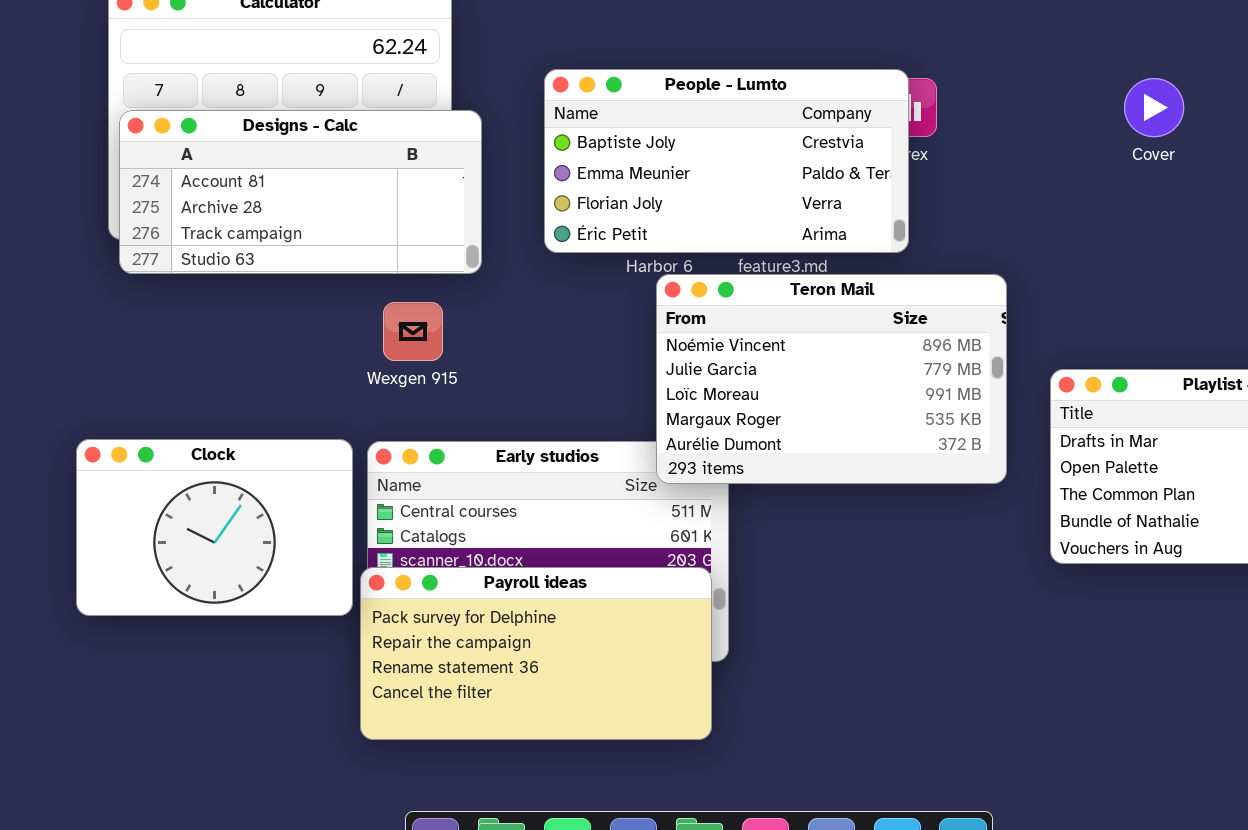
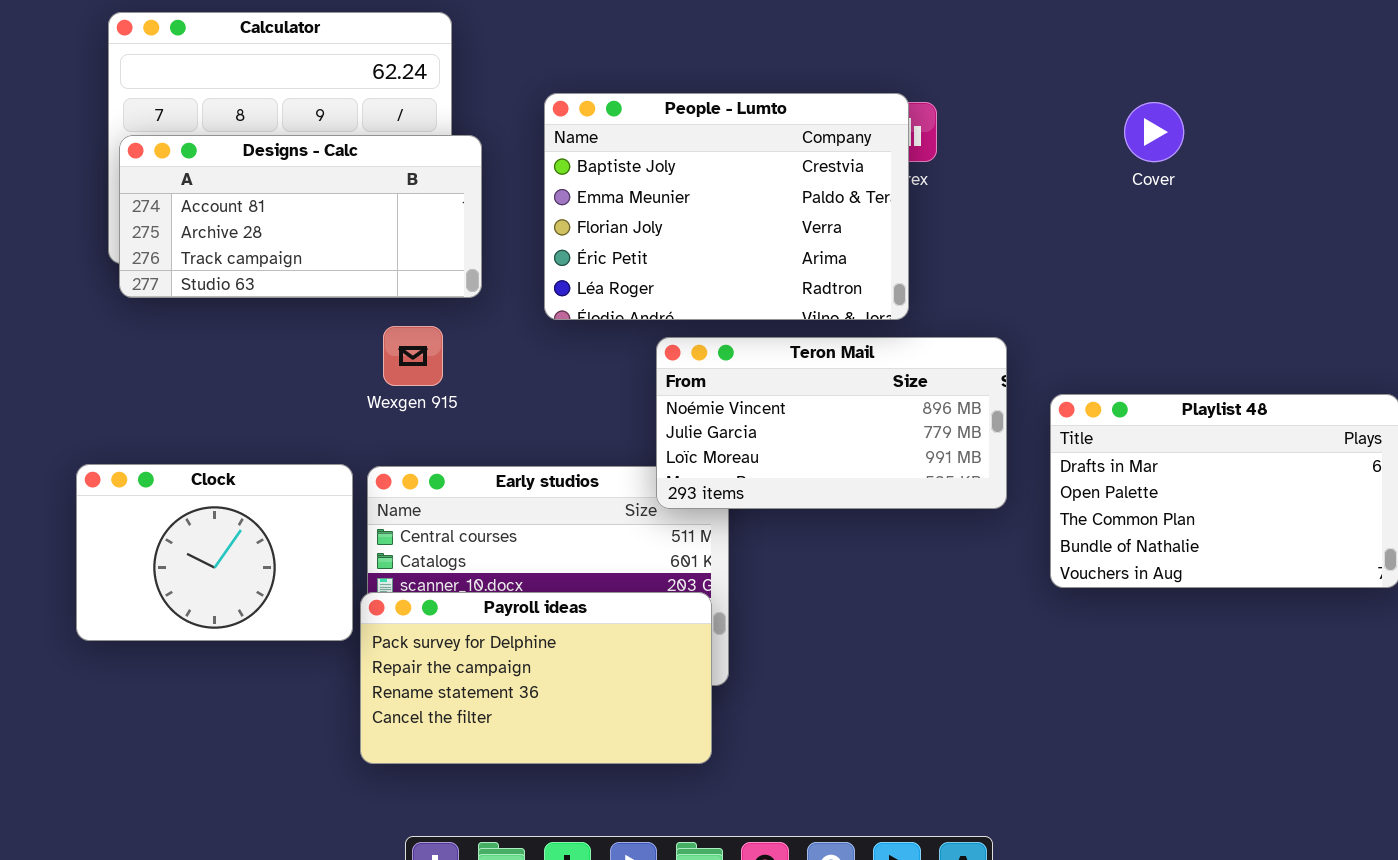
People - Lumto: [544,69,909,253] -> [544,93,909,320], resized
Teron Mail: [656,274,1007,484] -> [656,337,1007,509], resized

